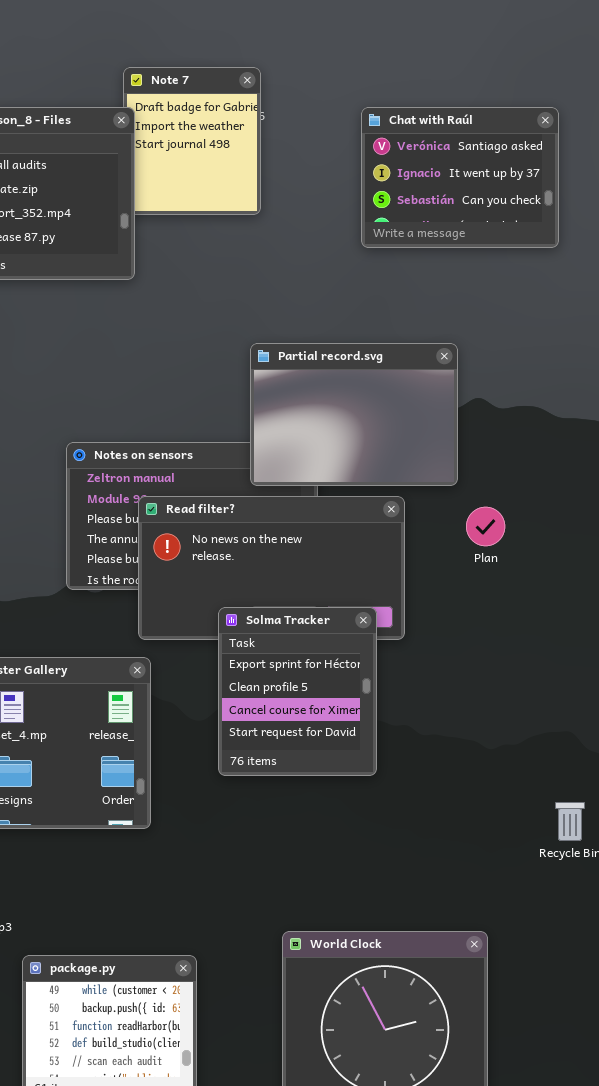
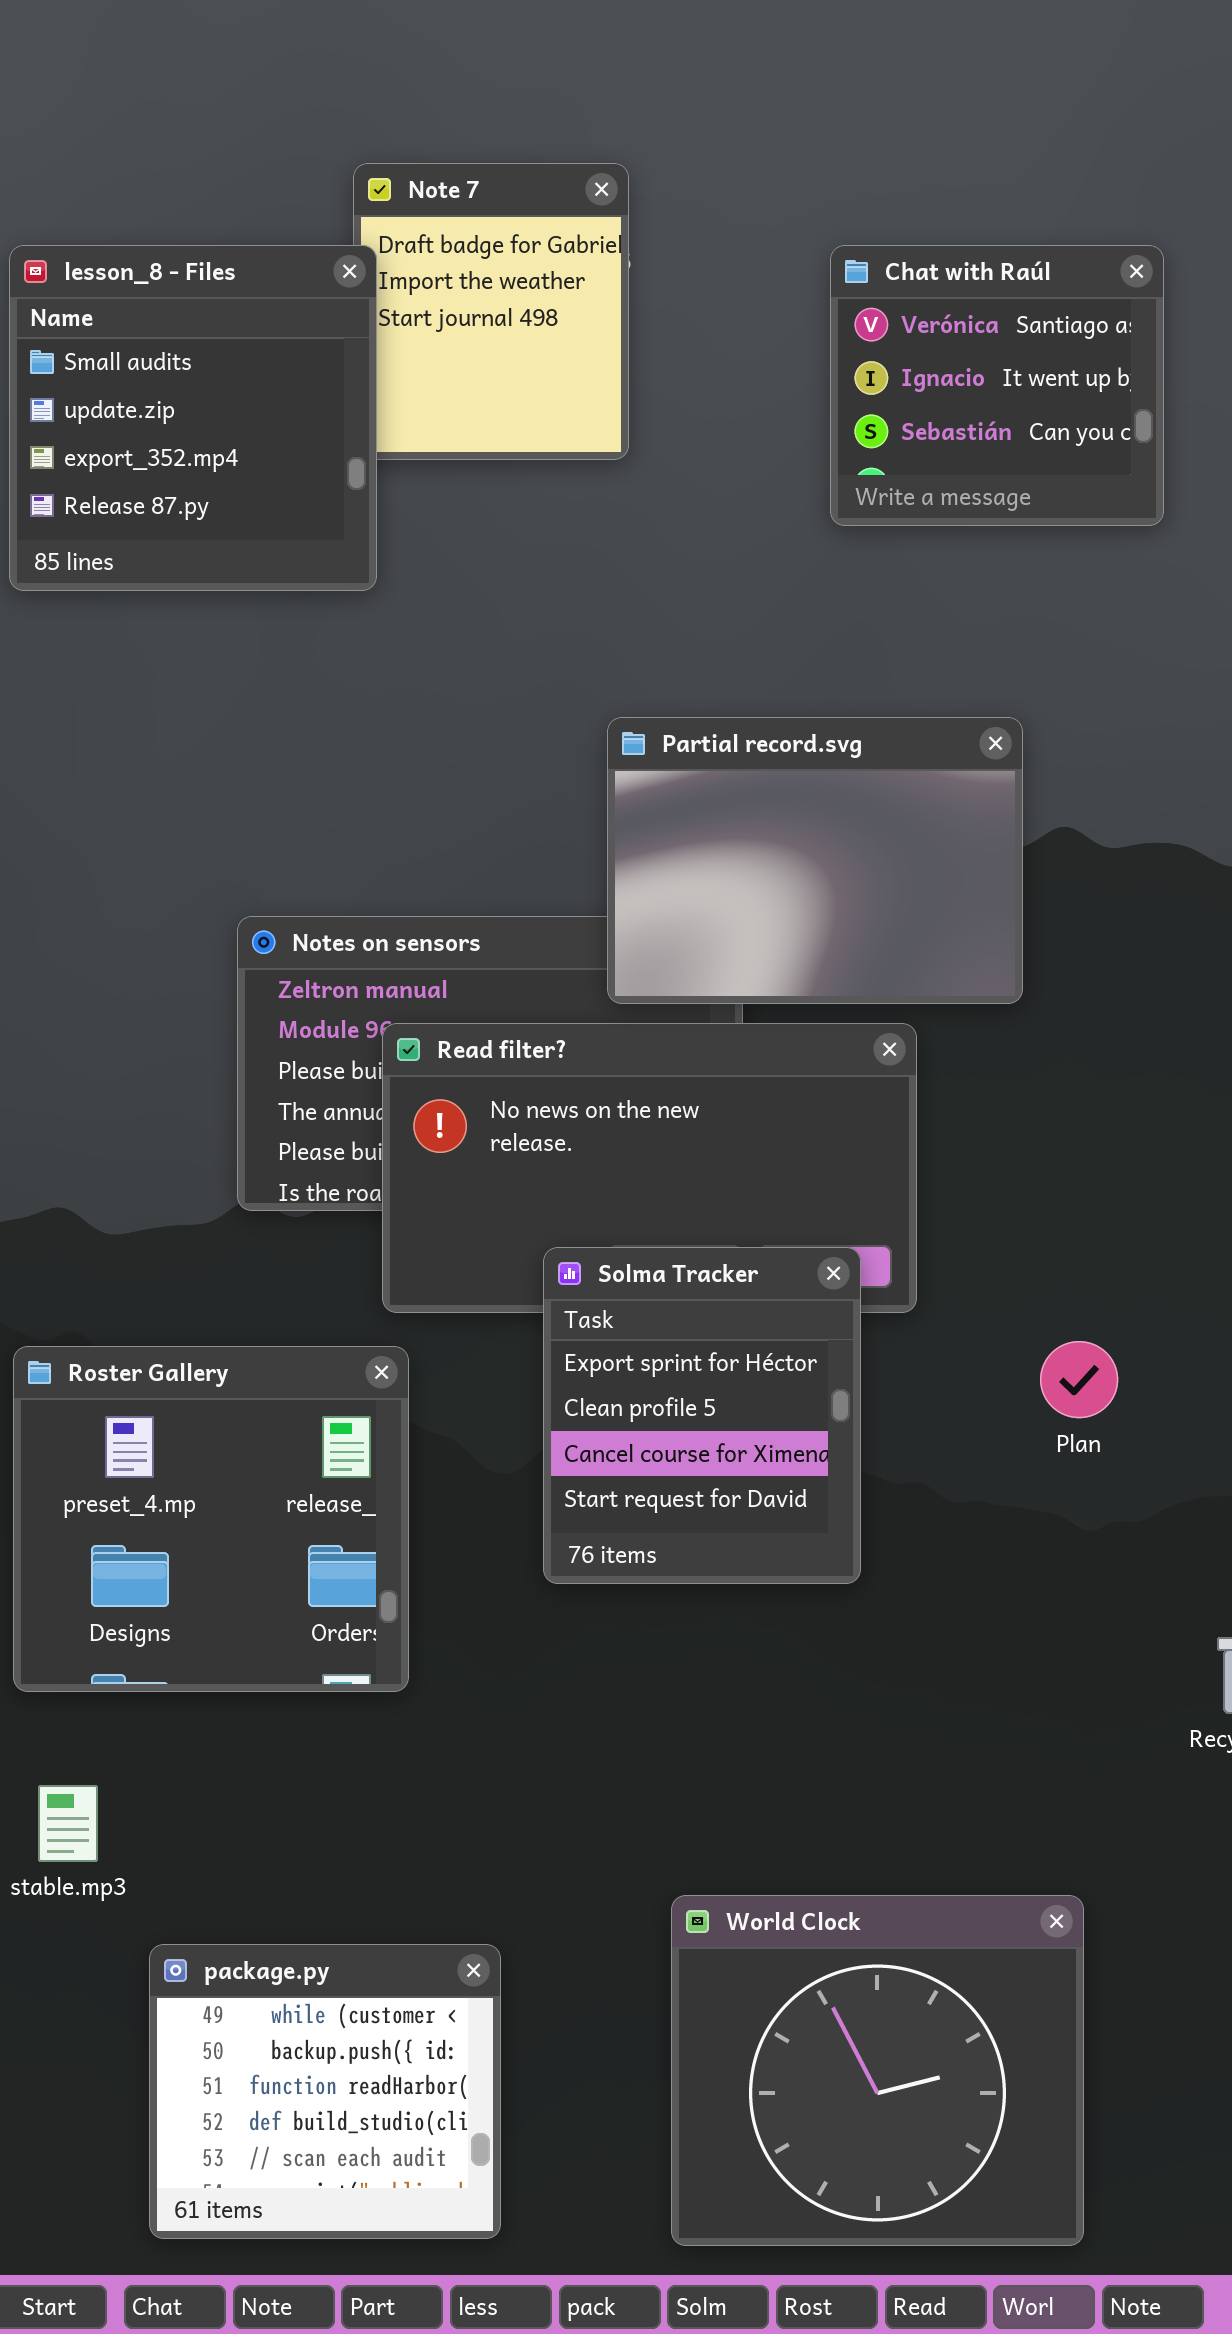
Chat with Raúl: [361,107,559,248] -> [830,245,1164,526], resized
Plan: [466,507,505,546] -> [1040,1341,1118,1418], moved

